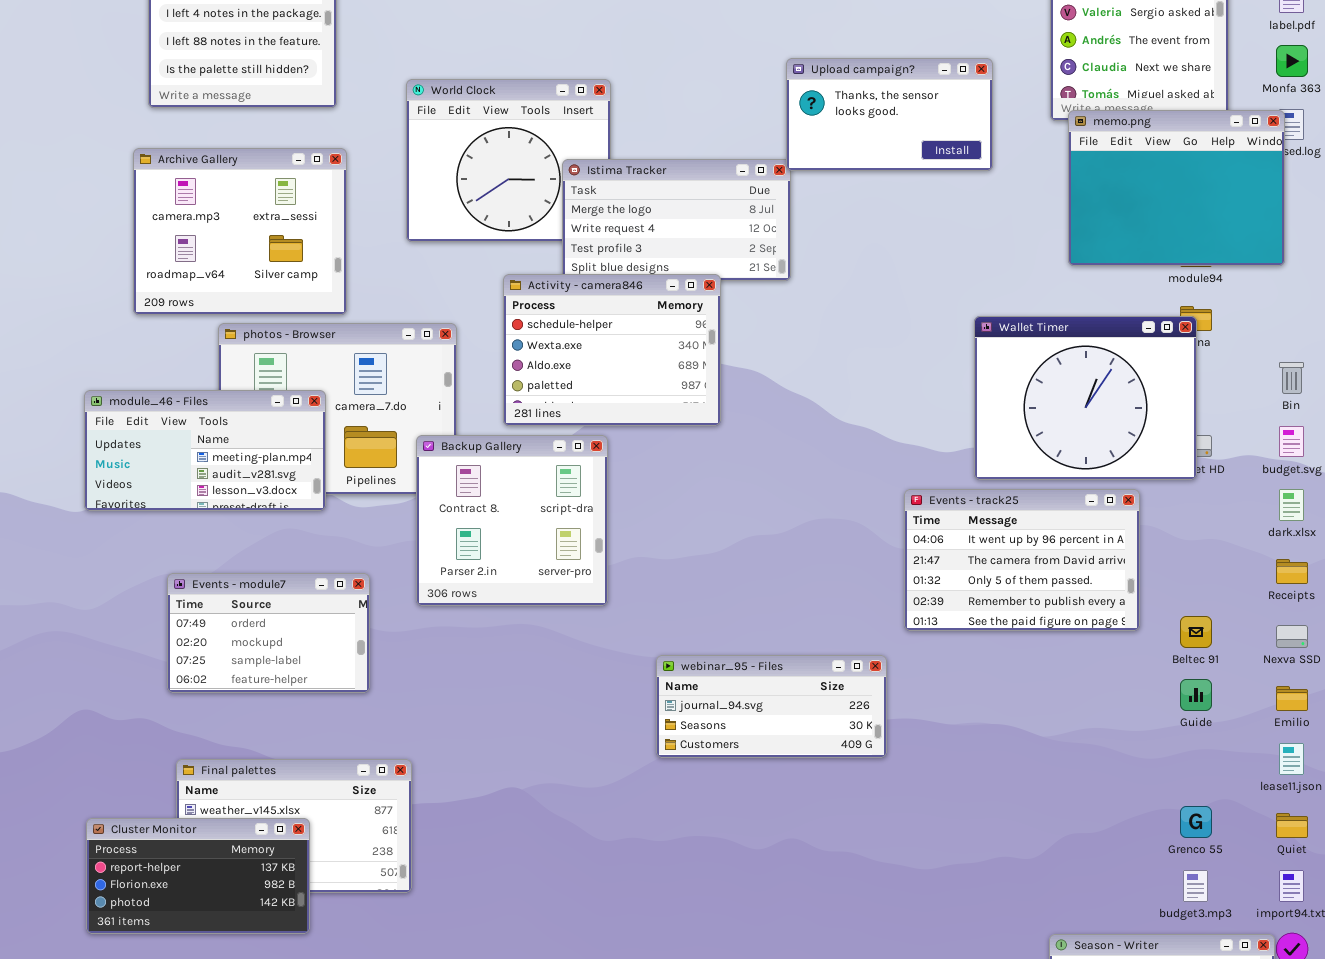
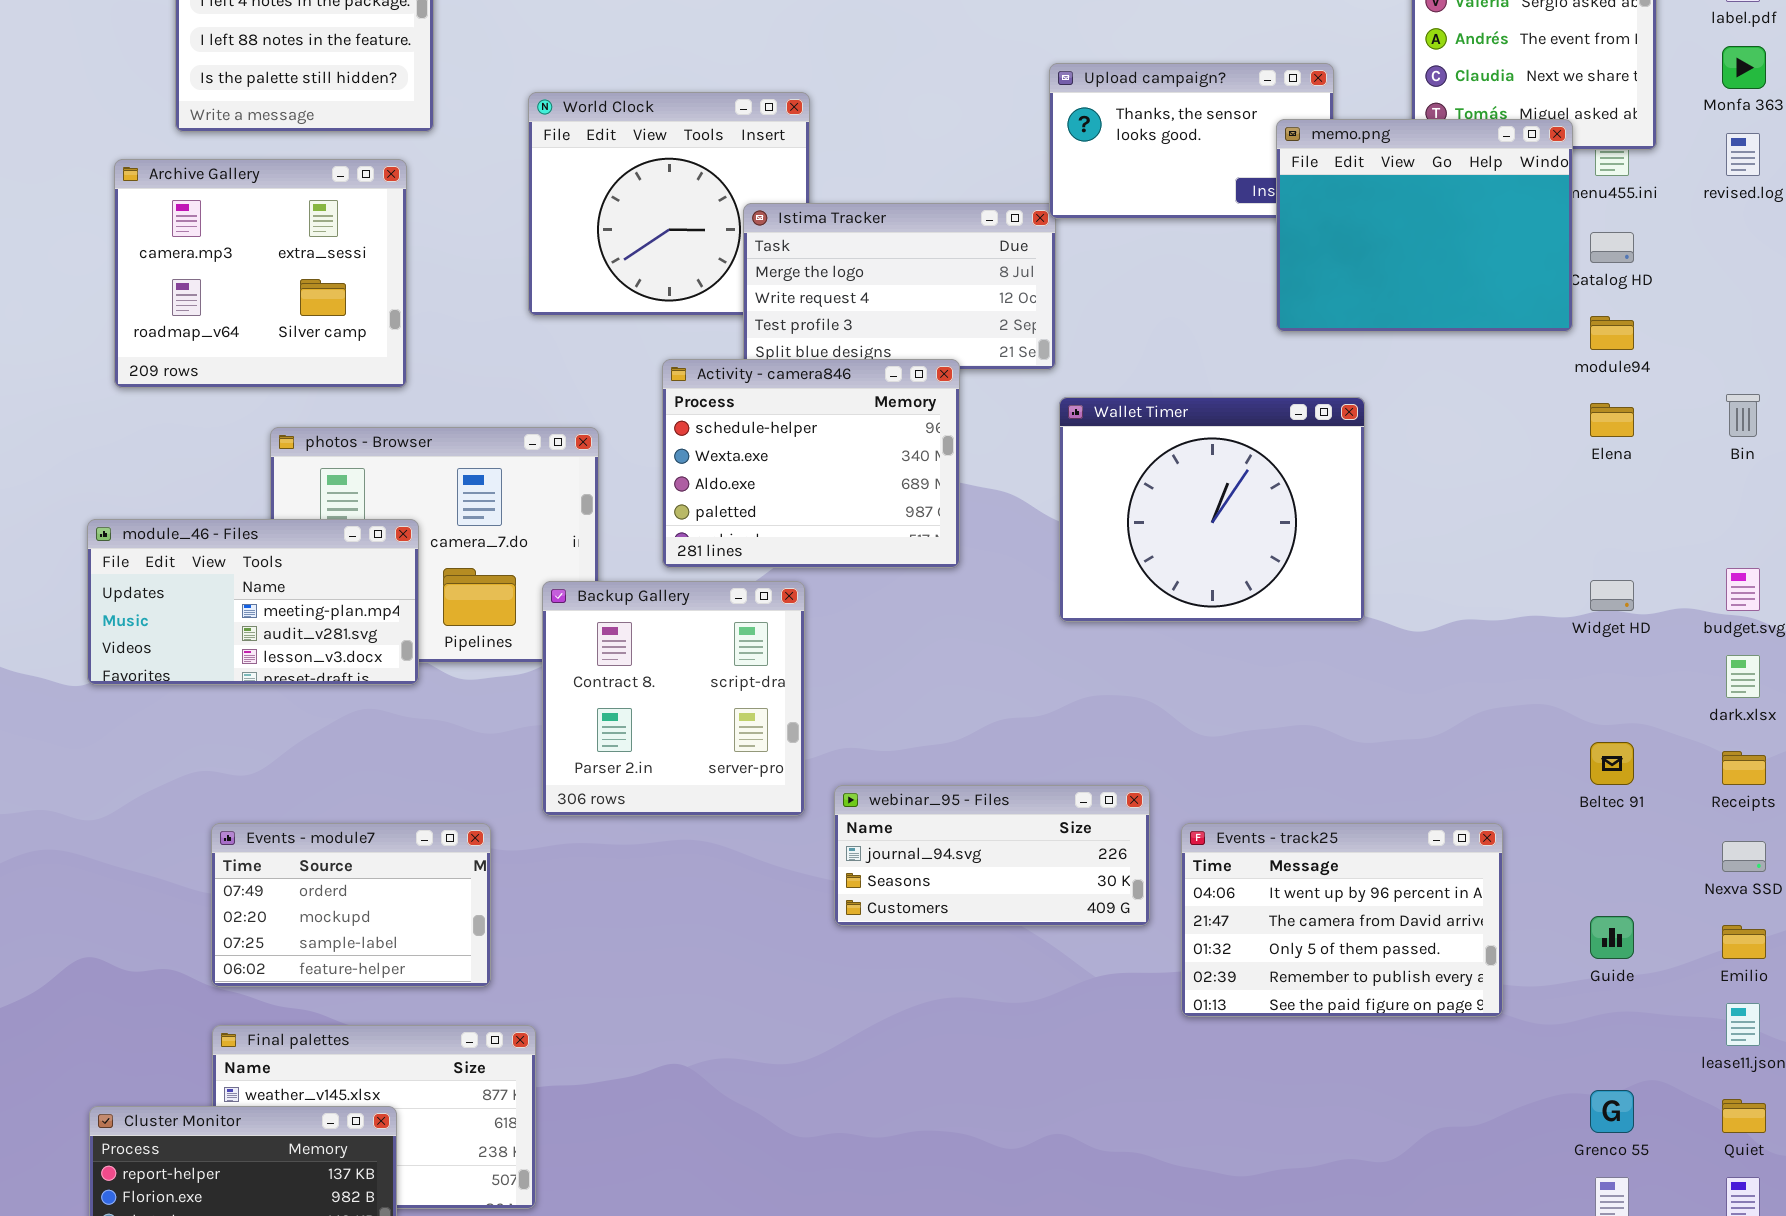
memo.png: [1068,110,1285,266] -> [1276,119,1573,332], moved
Archive Gallery: [133,148,347,315] -> [114,159,407,388], moved
Wallet Timer: [974,316,1197,480] -> [1059,397,1365,622], moved
Bin: [1279,362,1304,394] -> [1726,394,1760,437], moved
Events - track25: [904,489,1140,631] -> [1181,823,1503,1017], moved
Events - module7: [167,573,370,693] -> [211,823,491,987], moved
Beltec 91: [1180,616,1212,648] -> [1590,742,1634,785], moved
webinar_95 - Files: [656,655,887,758] -> [834,785,1150,926], moved

